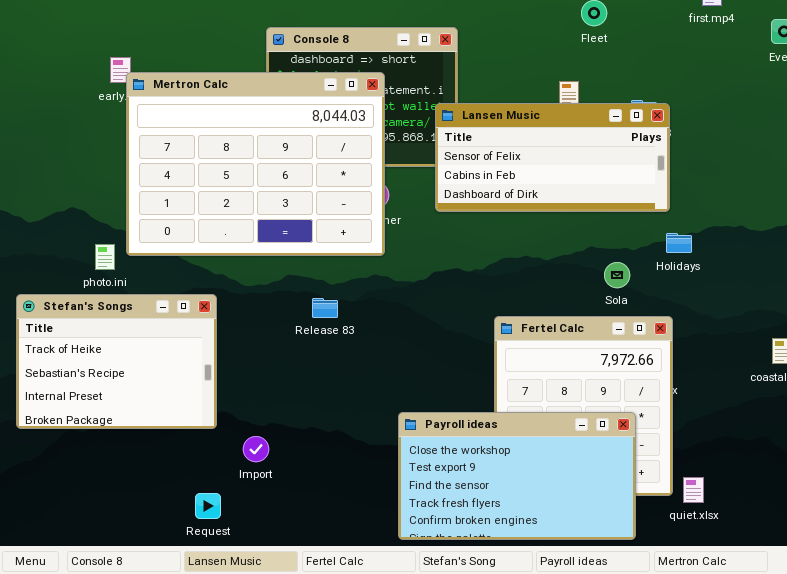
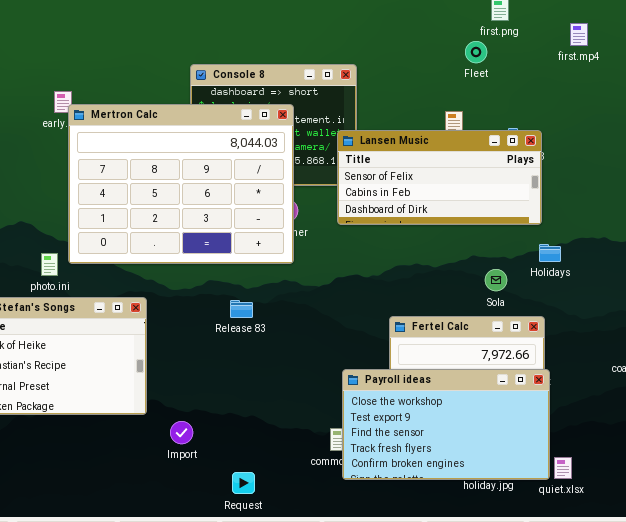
Payroll ideas: [398,412,636,540] -> [342,369,550,480], moved
Request: [195,493,221,519] -> [232,472,255,494], moved

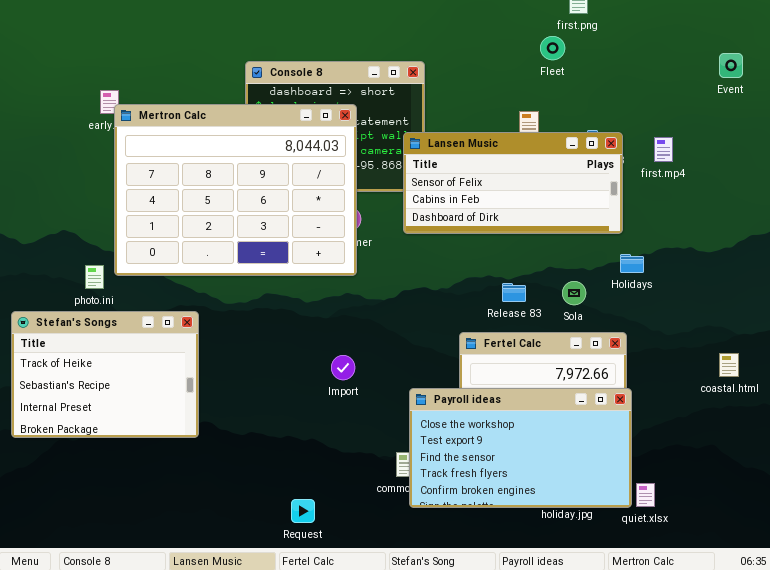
first.mp4: [570,23,588,46] -> [654,137,673,162], moved
Release 83: [230,300,253,318] -> [502,283,526,302], moved
Import: [170,421,193,444] -> [331,355,355,380], moved

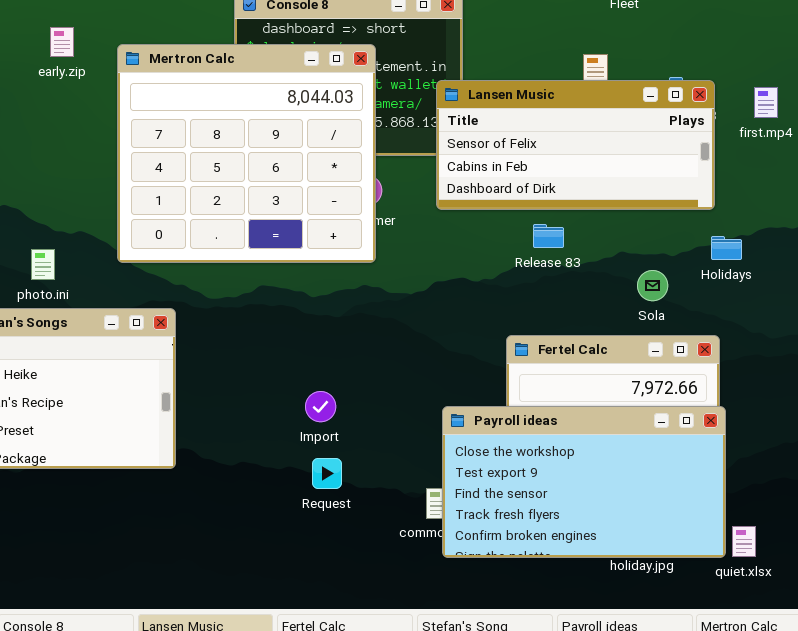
Mertron Calc: [114,104,357,276] -> [117,44,376,263], resized
Release 83: [502,283,526,302] -> [533,224,564,248], moved
Import: [331,355,355,380] -> [305,391,336,422], moved
Request: [291,499,315,523] -> [312,458,342,489], moved

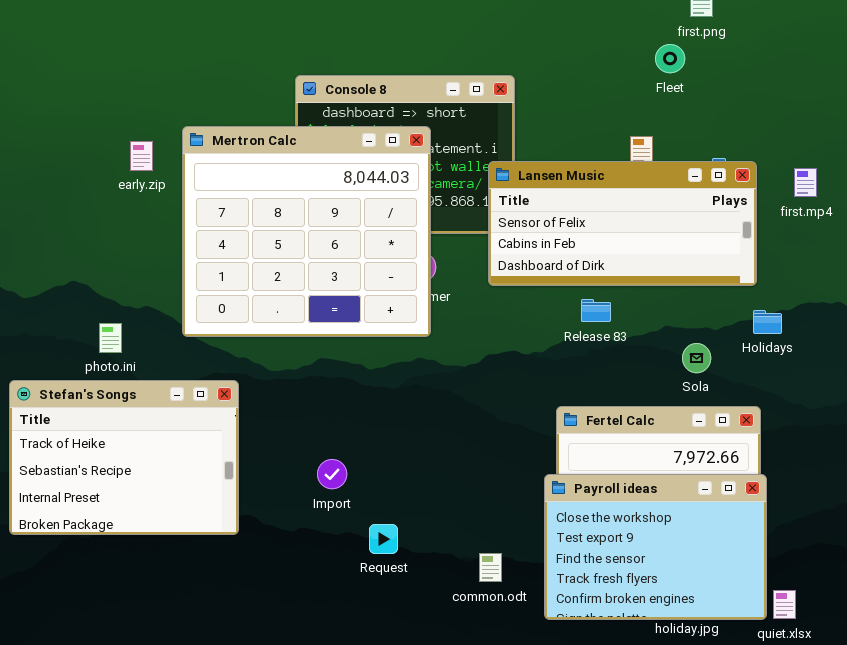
early.zip: [50,27,74,57] -> [130,141,153,171], moved
Import: [305,391,336,422] -> [317,459,347,489], moved
Payroll ideas: [442,406,726,558] -> [544,474,767,620], resized

